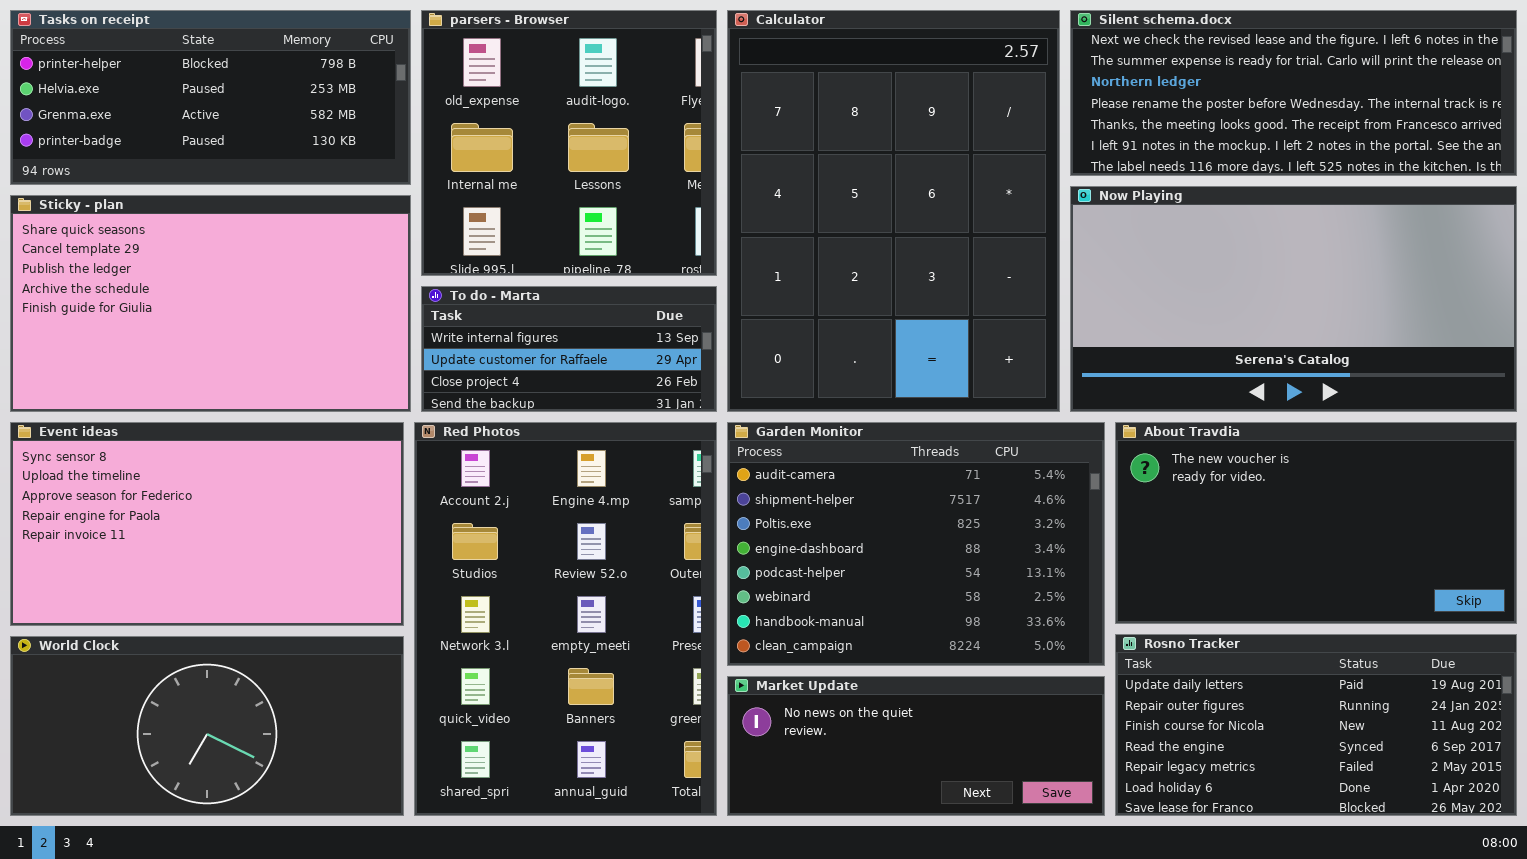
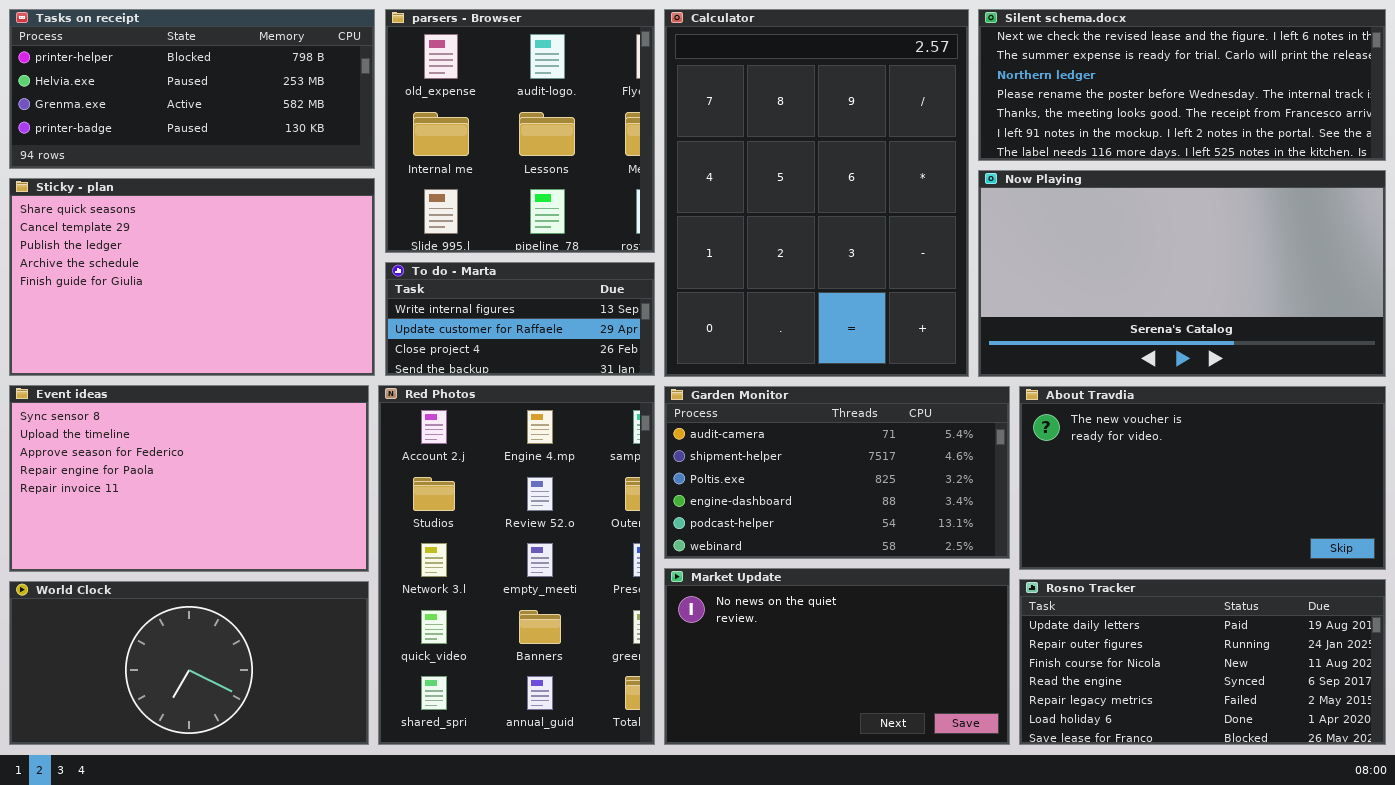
Garden Monitor: [727,422,1105,666] -> [664,386,1010,559], resized
Market Update: [727,676,1105,816] -> [664,568,1010,745], resized

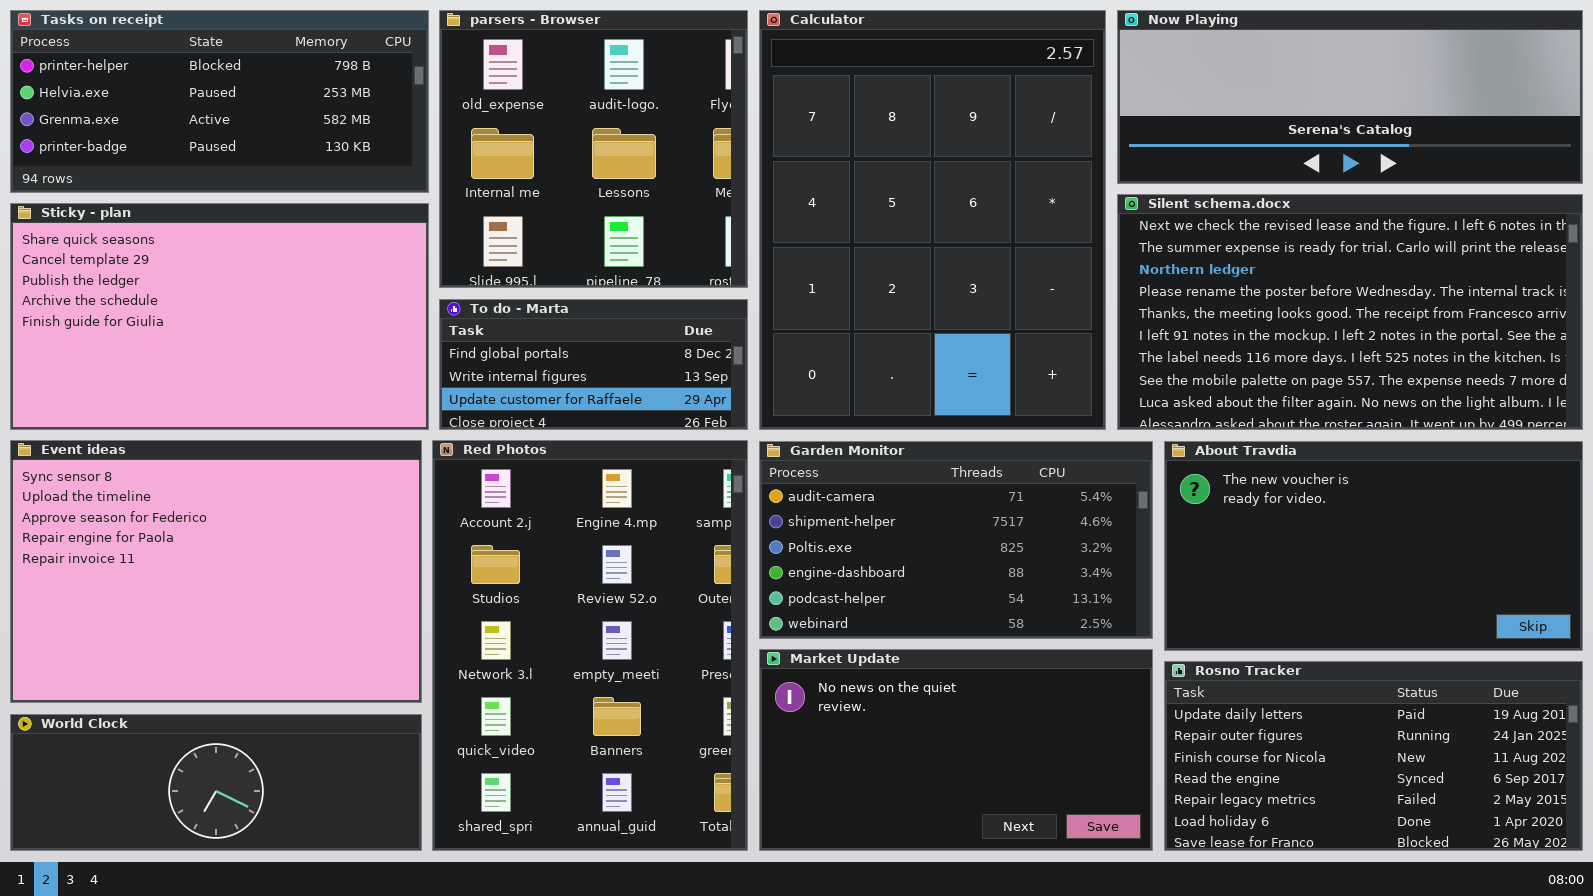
Silent schema.docx: [978,9,1386,161] -> [1117,194,1583,430], moved, resized
Now Playing: [978,170,1386,377] -> [1117,10,1583,184], moved, resized
To do - Marta: [385,262,655,376] -> [439,299,748,430], scrolled up 1 row
Event ideas: [9,385,369,572] -> [10,440,422,703], resized
World Clock: [9,581,369,745] -> [10,714,422,851], resized

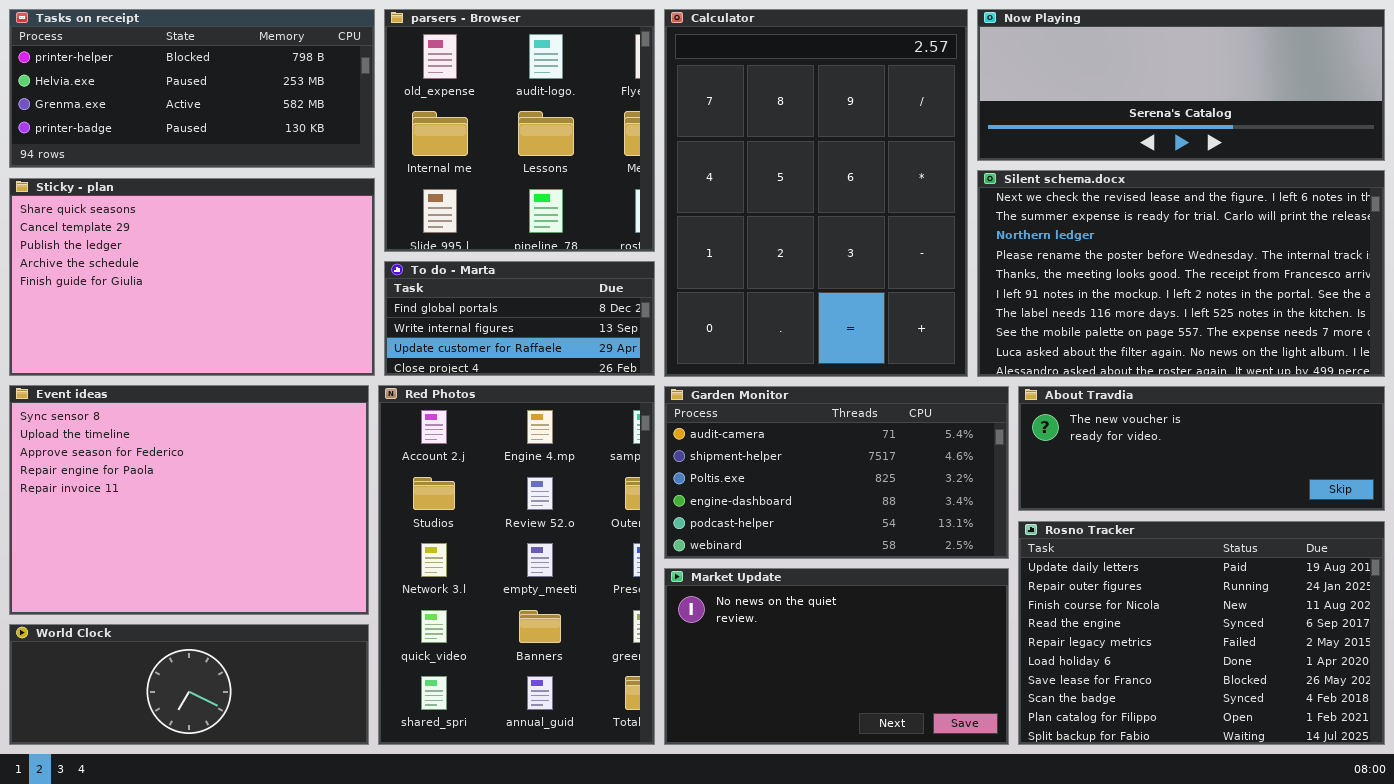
About Travdia: [1164,441,1583,651] -> [1018,386,1385,511], resized
Rosno Tracker: [1164,661,1583,851] -> [1018,521,1385,745], resized

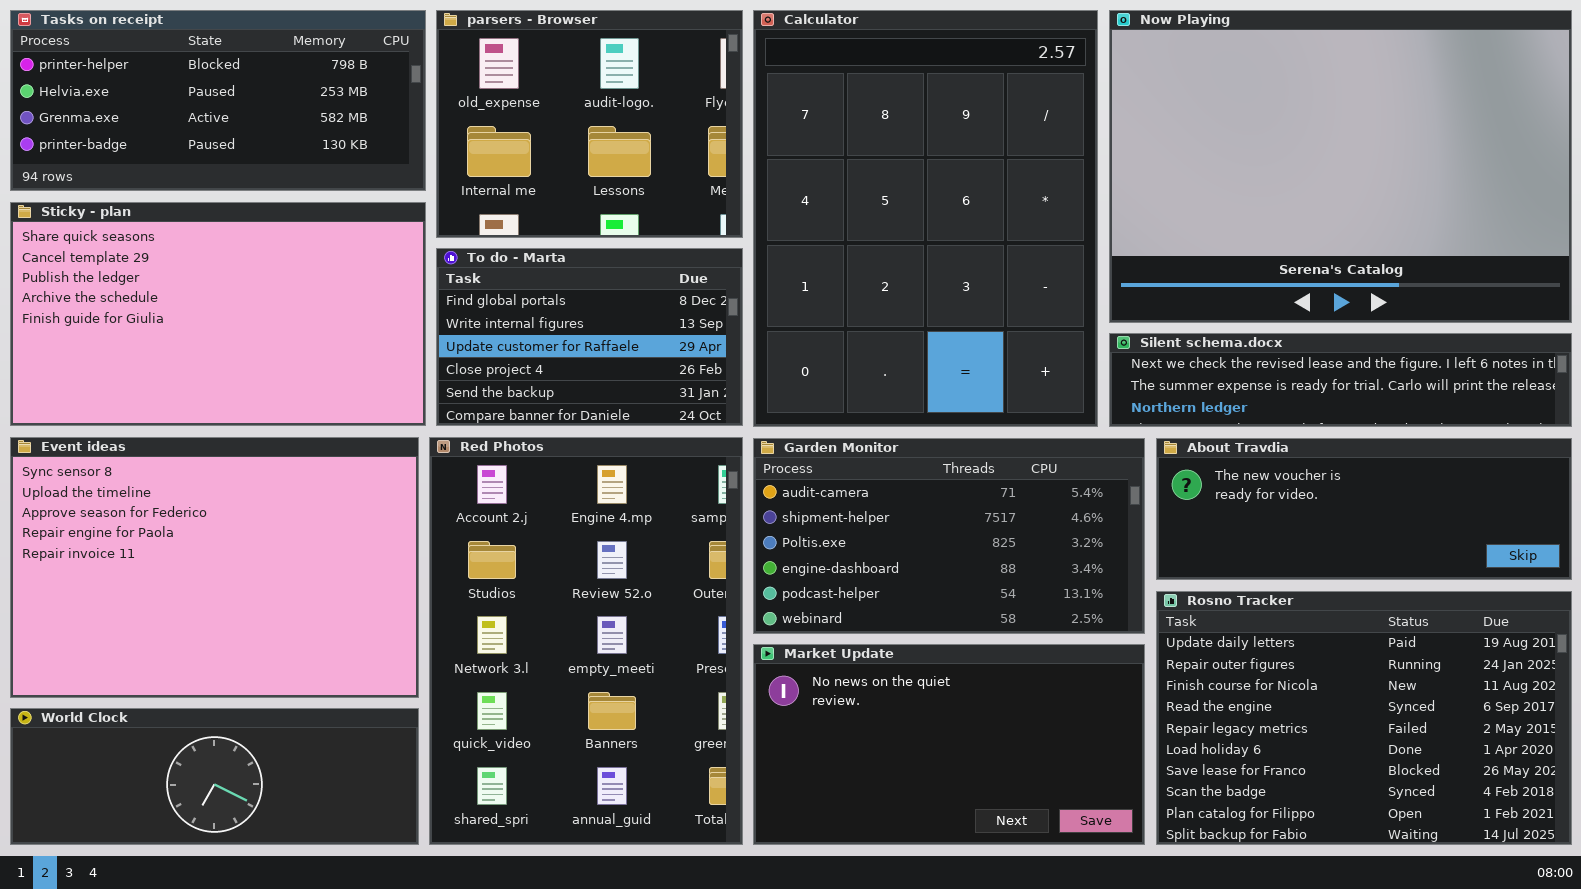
parsers - Browser: [384,9,655,252] -> [436,10,743,238], resized
Now Playing: [977,9,1385,161] -> [1109,10,1572,323], resized
Silent schema.docx: [977,170,1385,377] -> [1109,333,1572,427], resized
To do - Marta: [384,261,655,376] -> [436,248,743,426], resized

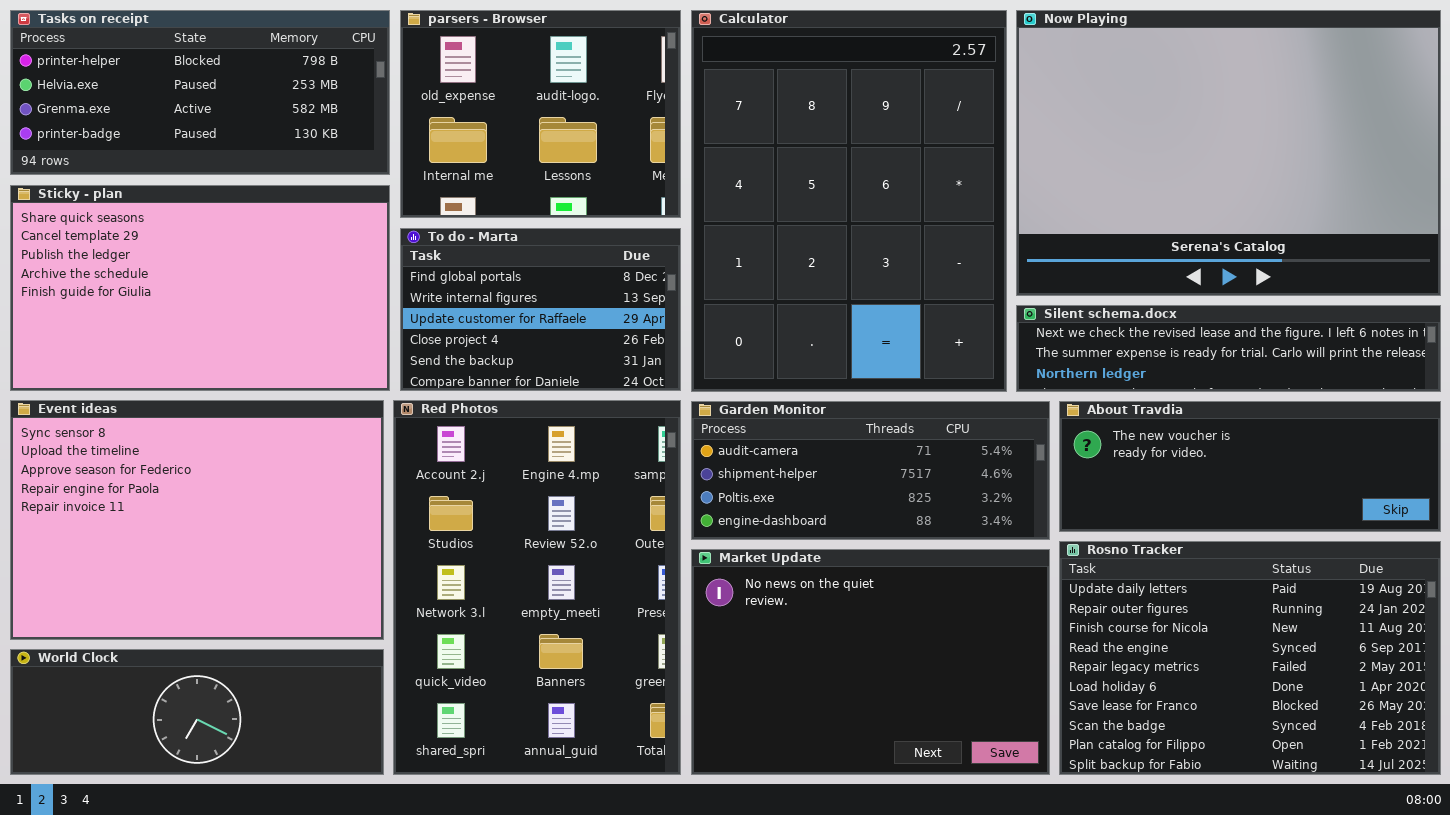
Garden Monitor: [753,438,1145,634] -> [691,401,1050,540], resized
Market Update: [753,644,1145,845] -> [691,549,1050,775], resized

